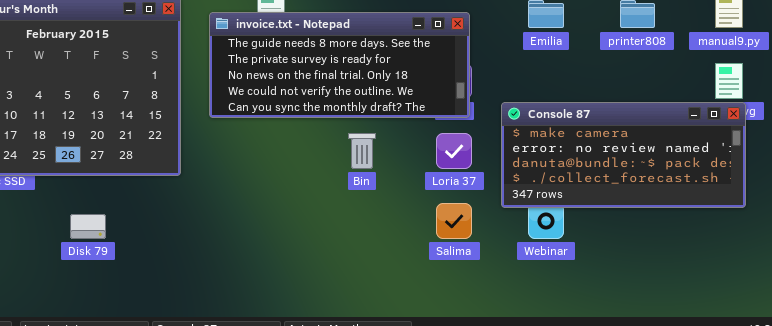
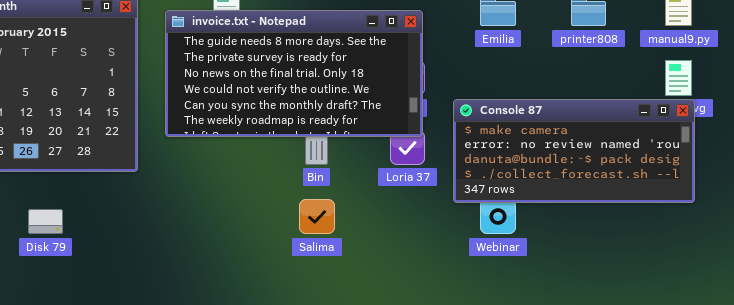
invoice.txt - Notepad: [209,12,470,118] -> [165,10,423,137], resized
Salima: [436,203,472,239] -> [299,199,335,234], moved

